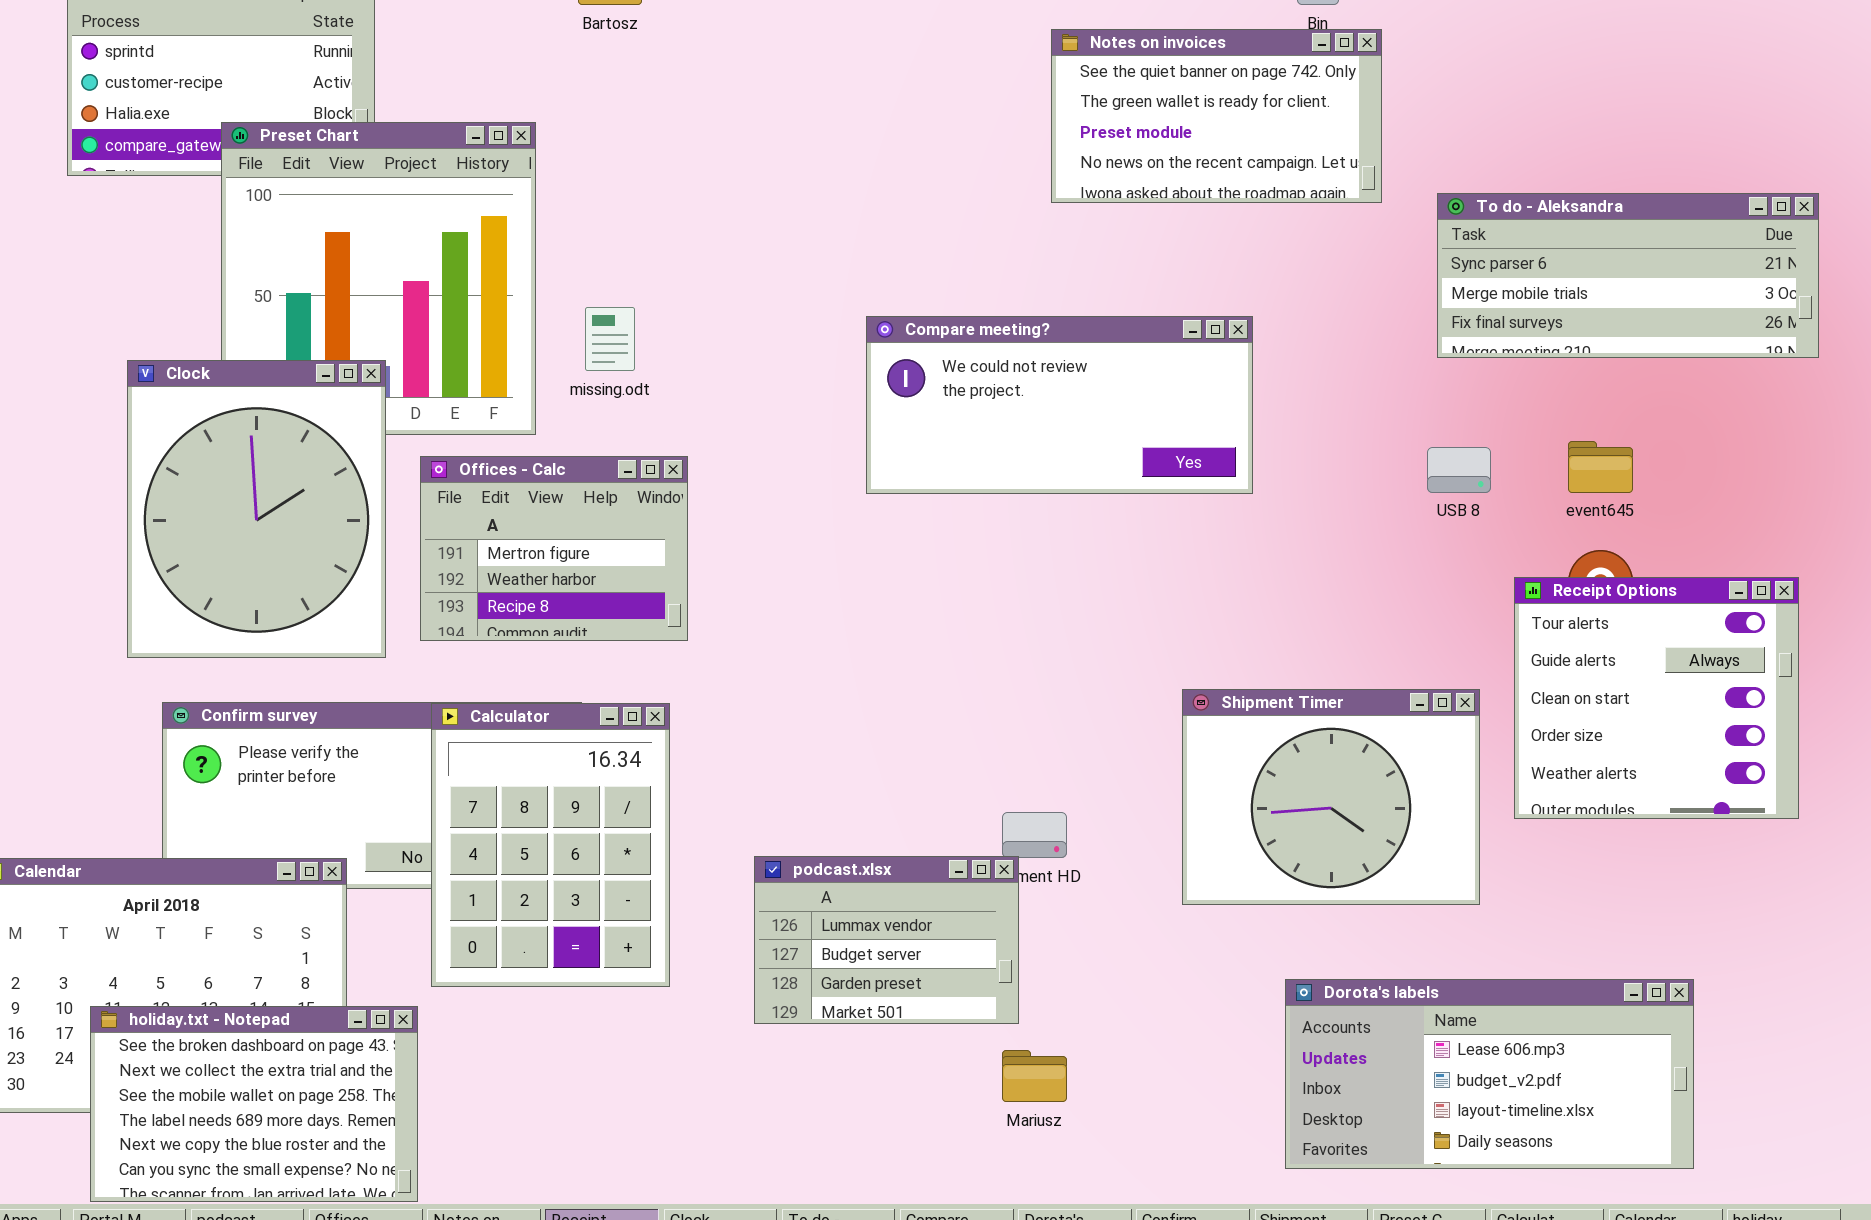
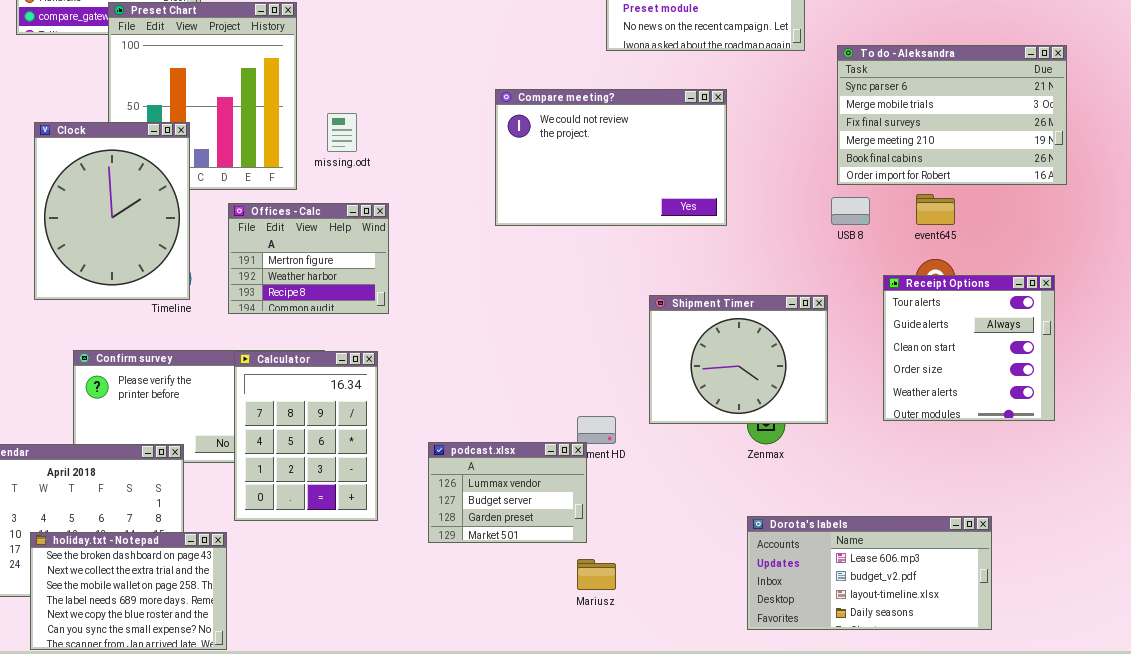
To do - Aleksandra: [1437,193,1819,358] -> [837,45,1067,185], resized
Compare meeting?: [866,316,1253,494] -> [495,89,727,226], resized
Clock: [127,360,386,658] -> [34,122,190,300], moved
Shipment Timer: [1182,689,1480,905] -> [649,295,828,424], moved

